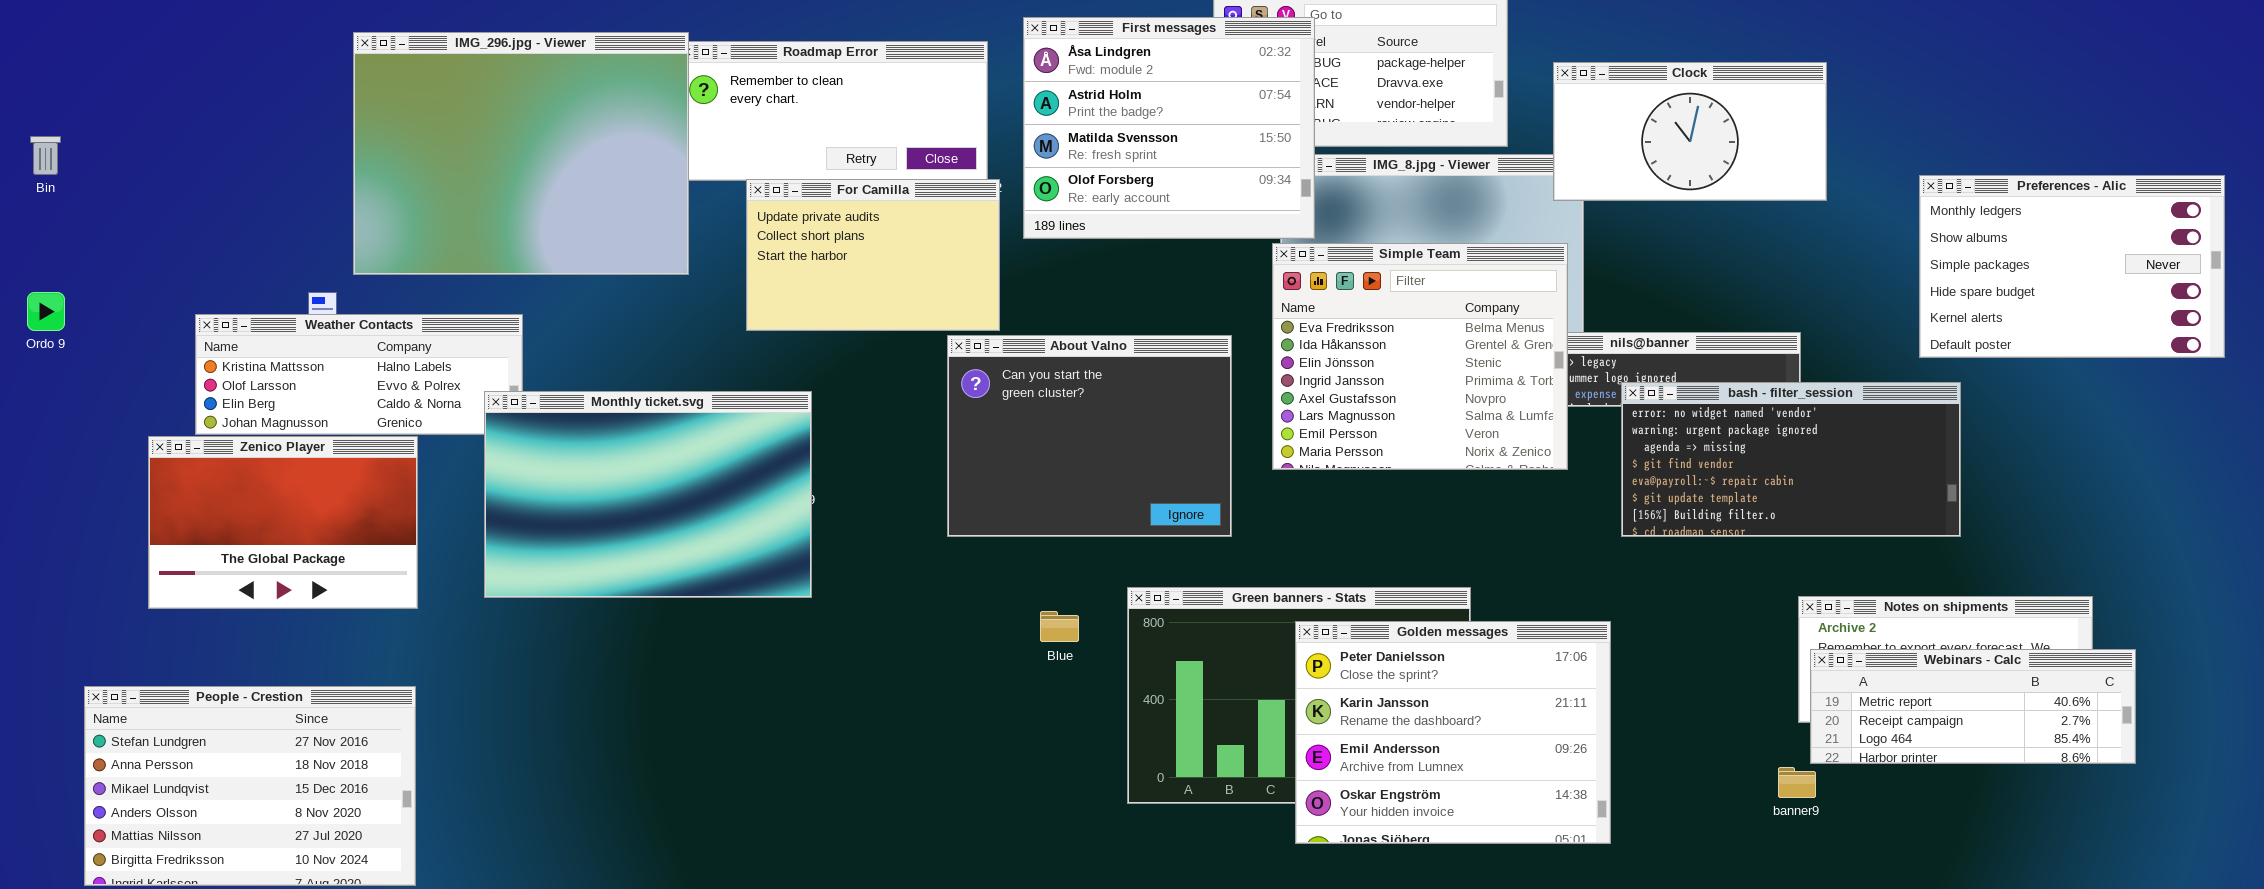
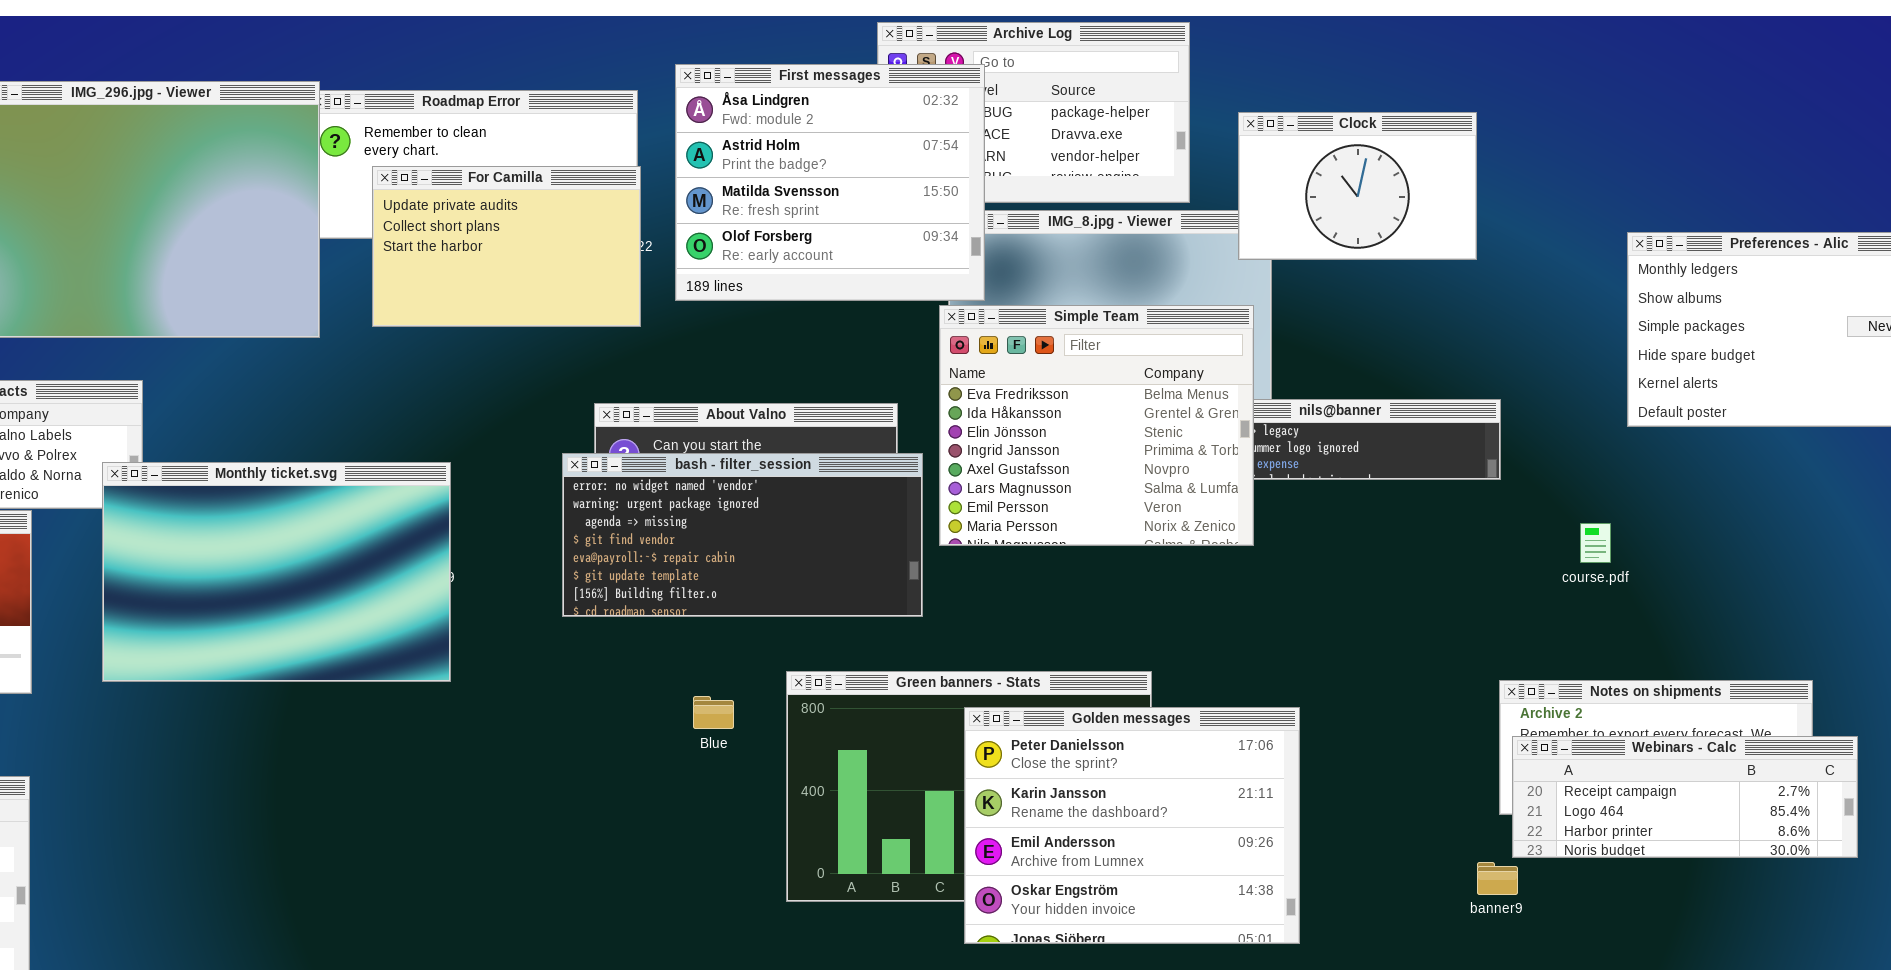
Clock: [1553,62,1827,201] -> [1238,112,1477,260], resized
For Camilla: [746,179,1000,331] -> [372,166,641,327], moved
bash - filter_session: [1621,382,1961,537] -> [562,453,923,617], moved
Webinars - Calc: [1810,649,2136,764] -> [1512,736,1858,858], scrolled down 1 row

